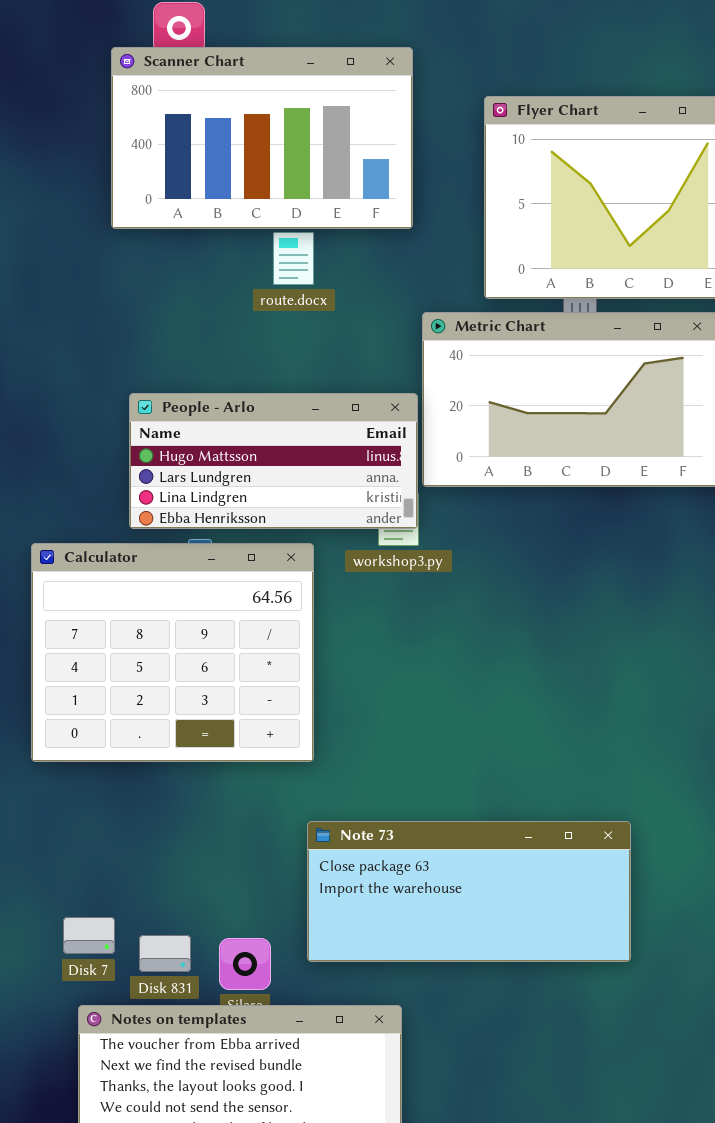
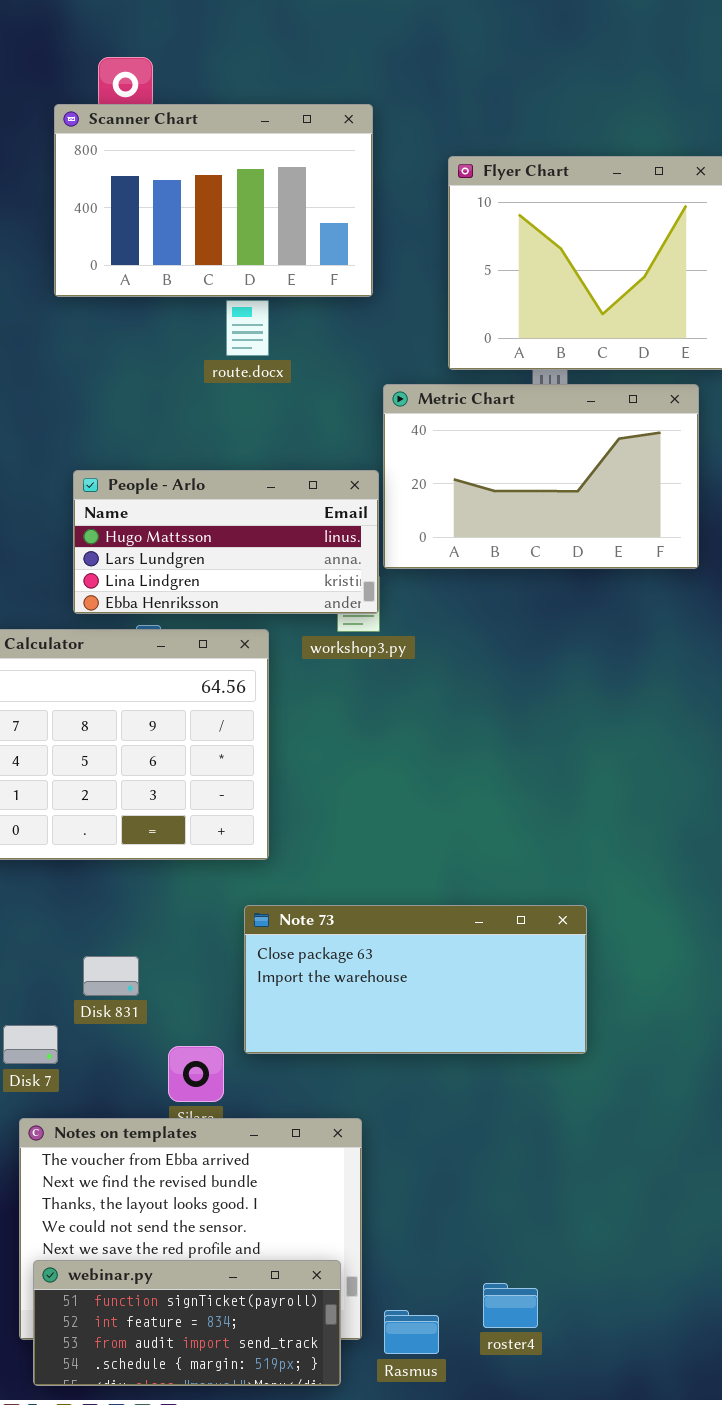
Note 73: [307,821,631,962] -> [244,905,587,1054], moved
Disk 831: [139,935,191,972] -> [83,956,139,996], moved

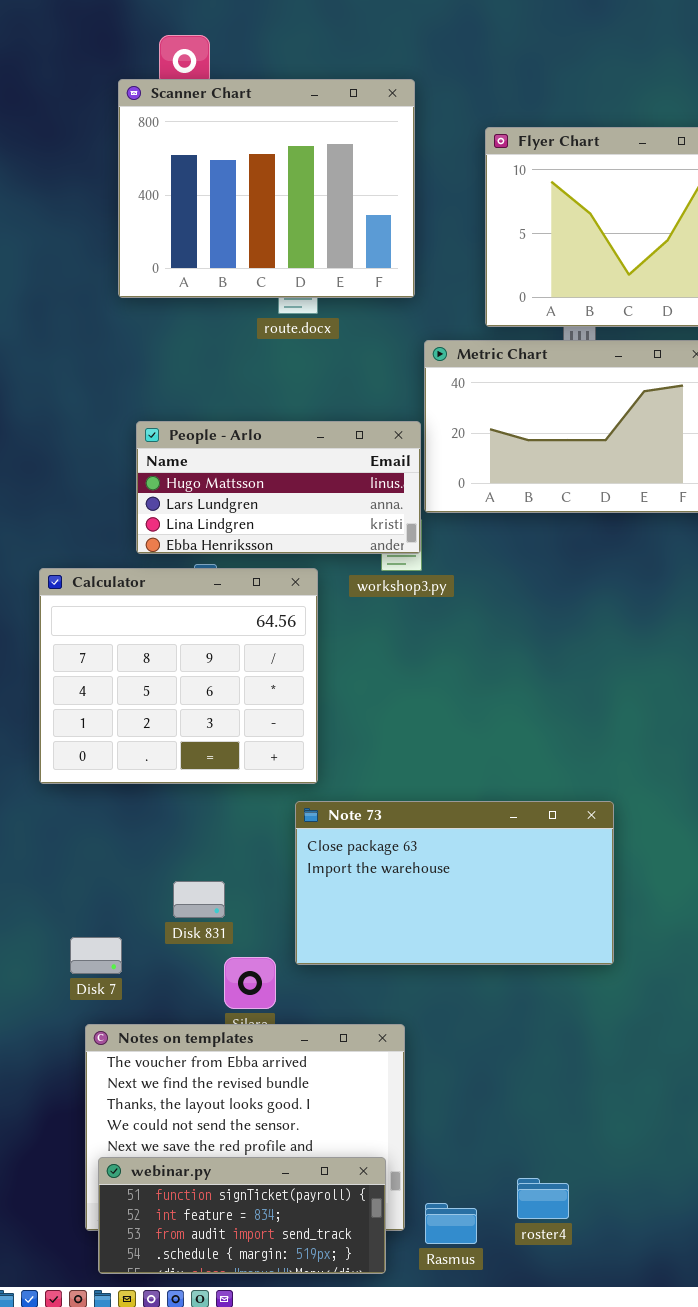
Scanner Chart: [54,104,373,297] -> [118,79,415,298], resized
Note 73: [244,905,587,1054] -> [295,801,614,965], resized
Disk 831: [83,956,139,996] -> [173,881,225,918], moved

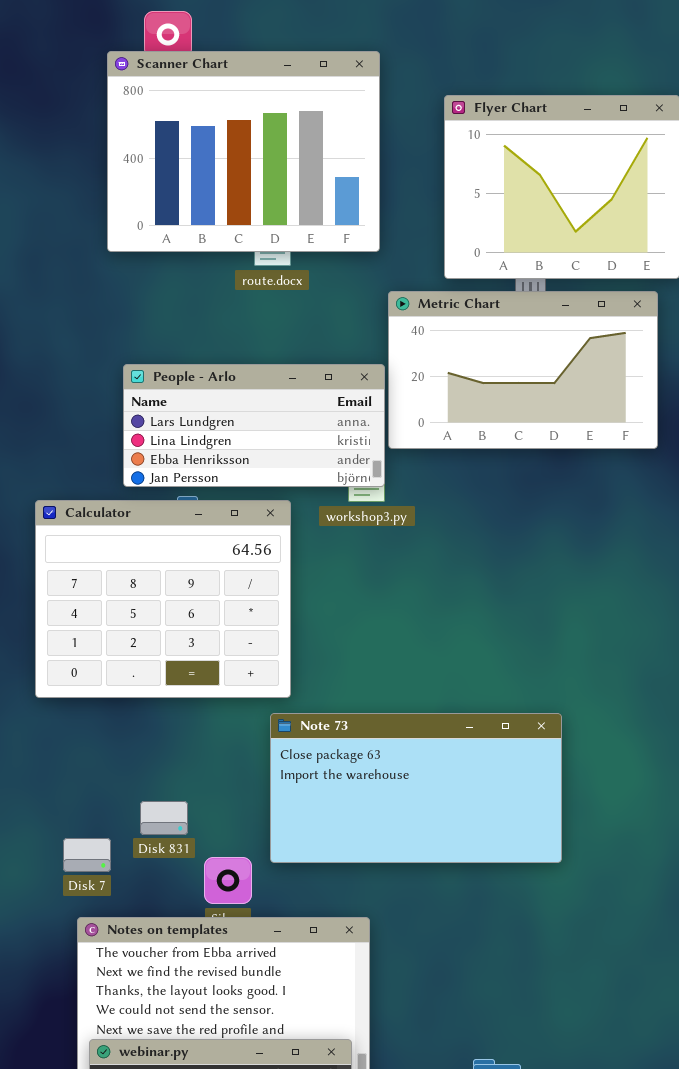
People - Arlo: [136,421,421,554] -> [123,364,385,487], scrolled down 1 row
Disk 831: [173,881,225,918] -> [140,801,188,835], moved

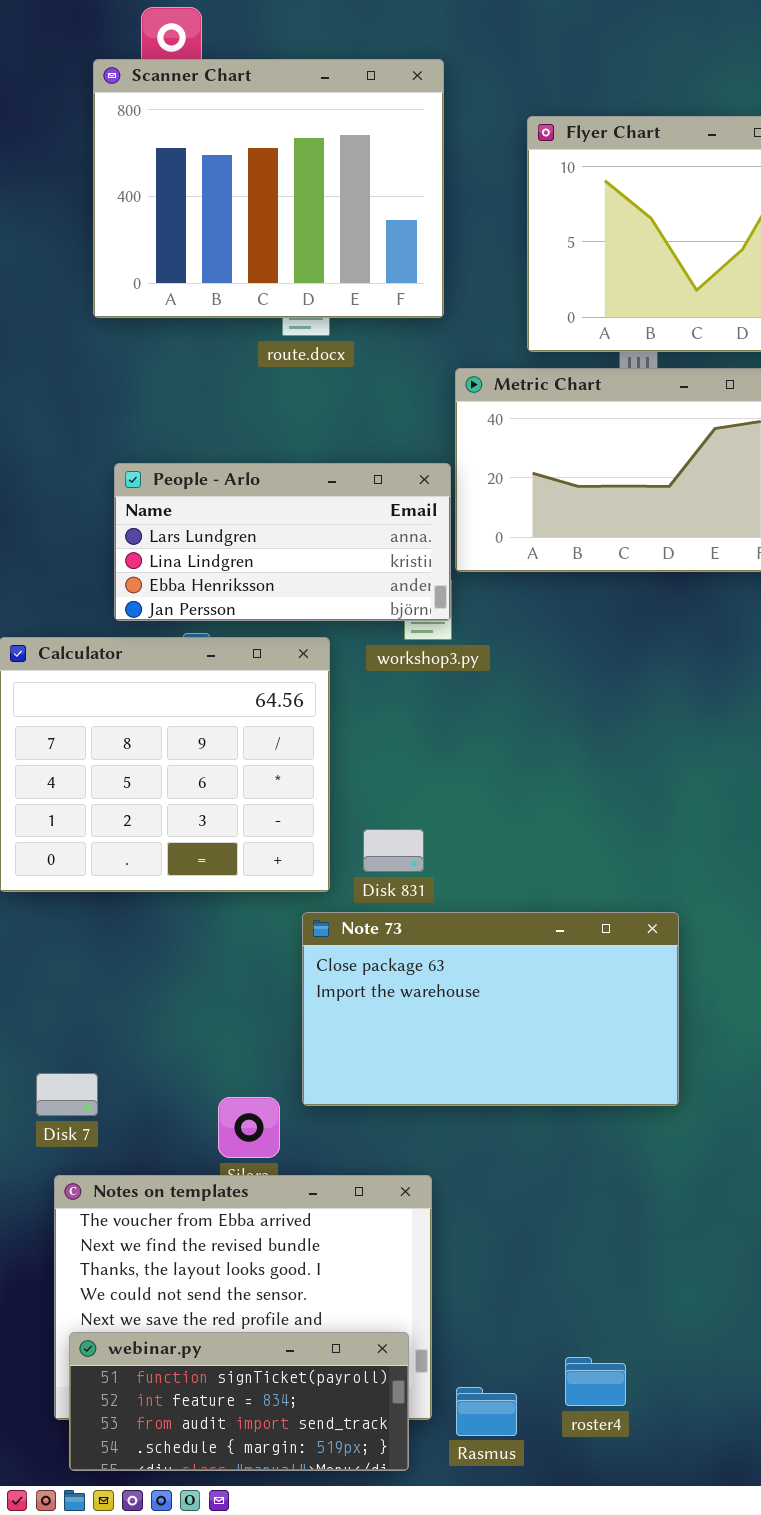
Disk 831: [140,801,188,835] -> [363,829,424,872], moved

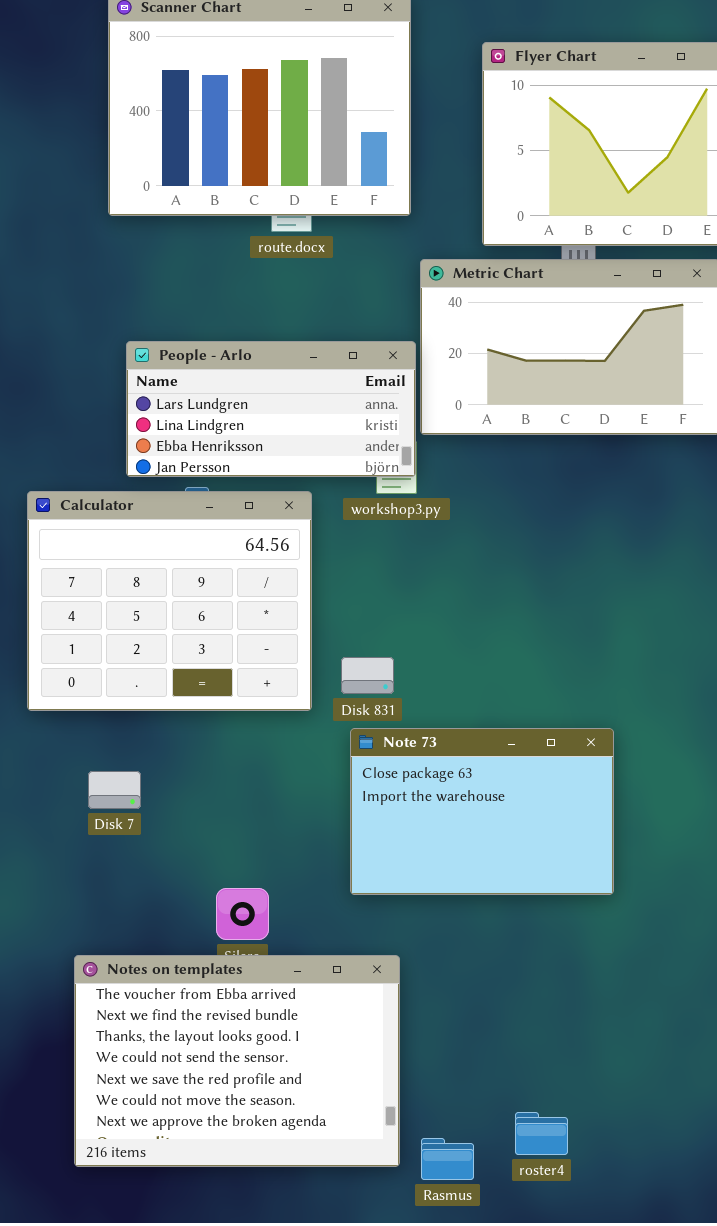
Note 73: [302,912,679,1106] -> [350,728,614,895], resized
Disk 7: [36,1073,98,1116] -> [88,771,141,809], moved
webinar.py: [69,1332,409,1471] -> none, closed

